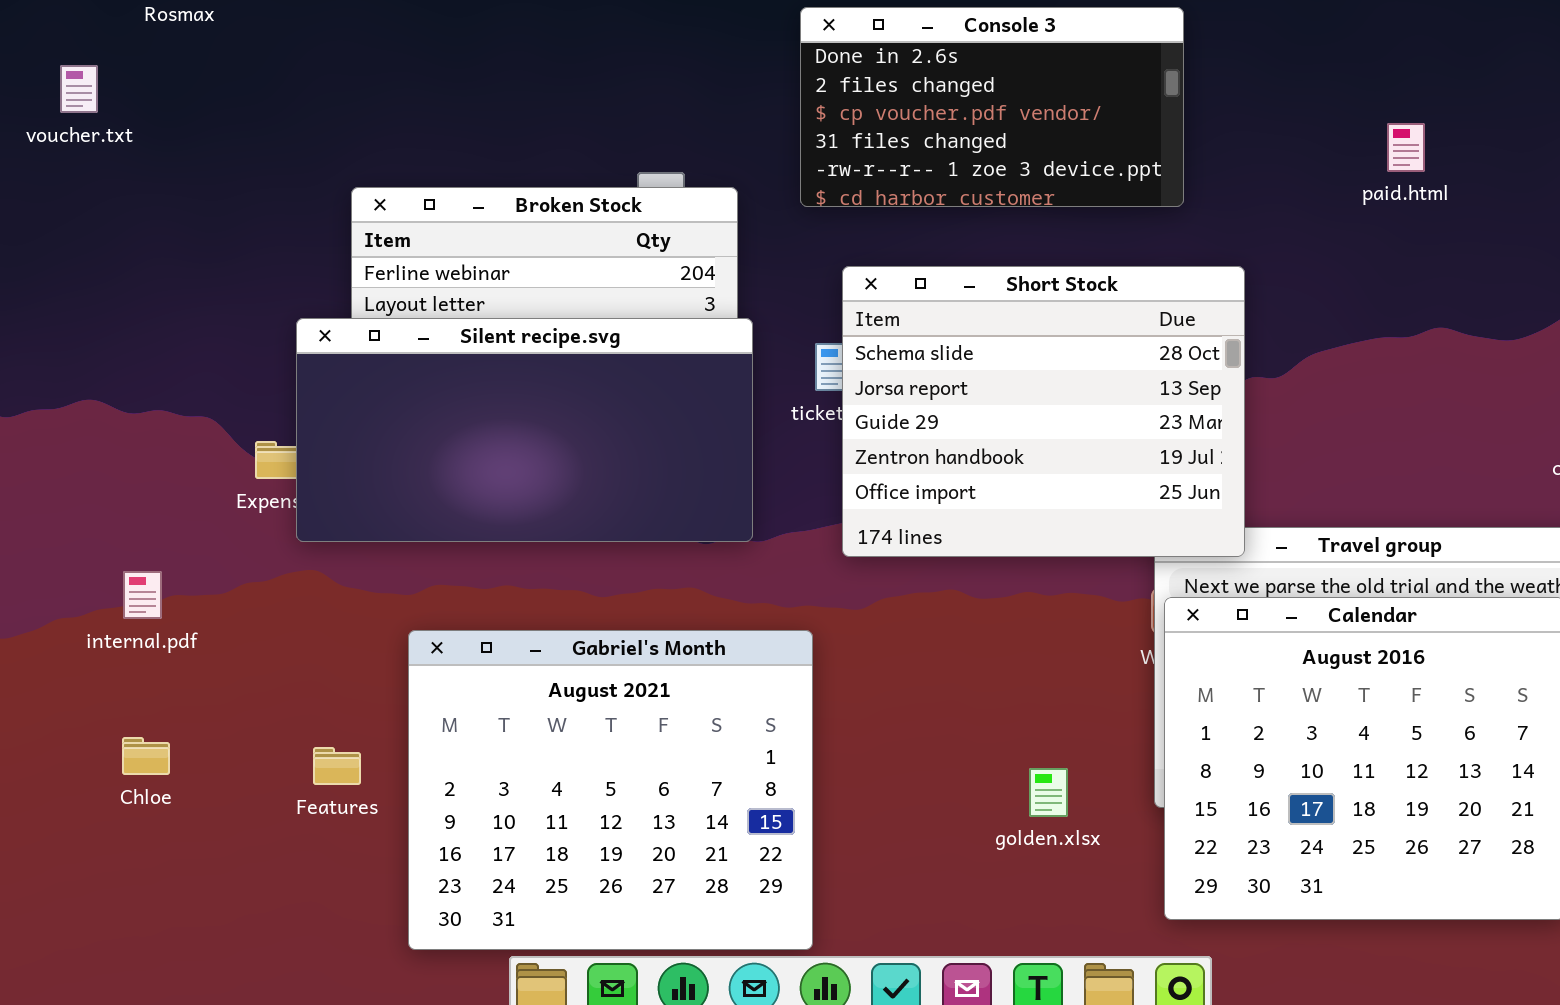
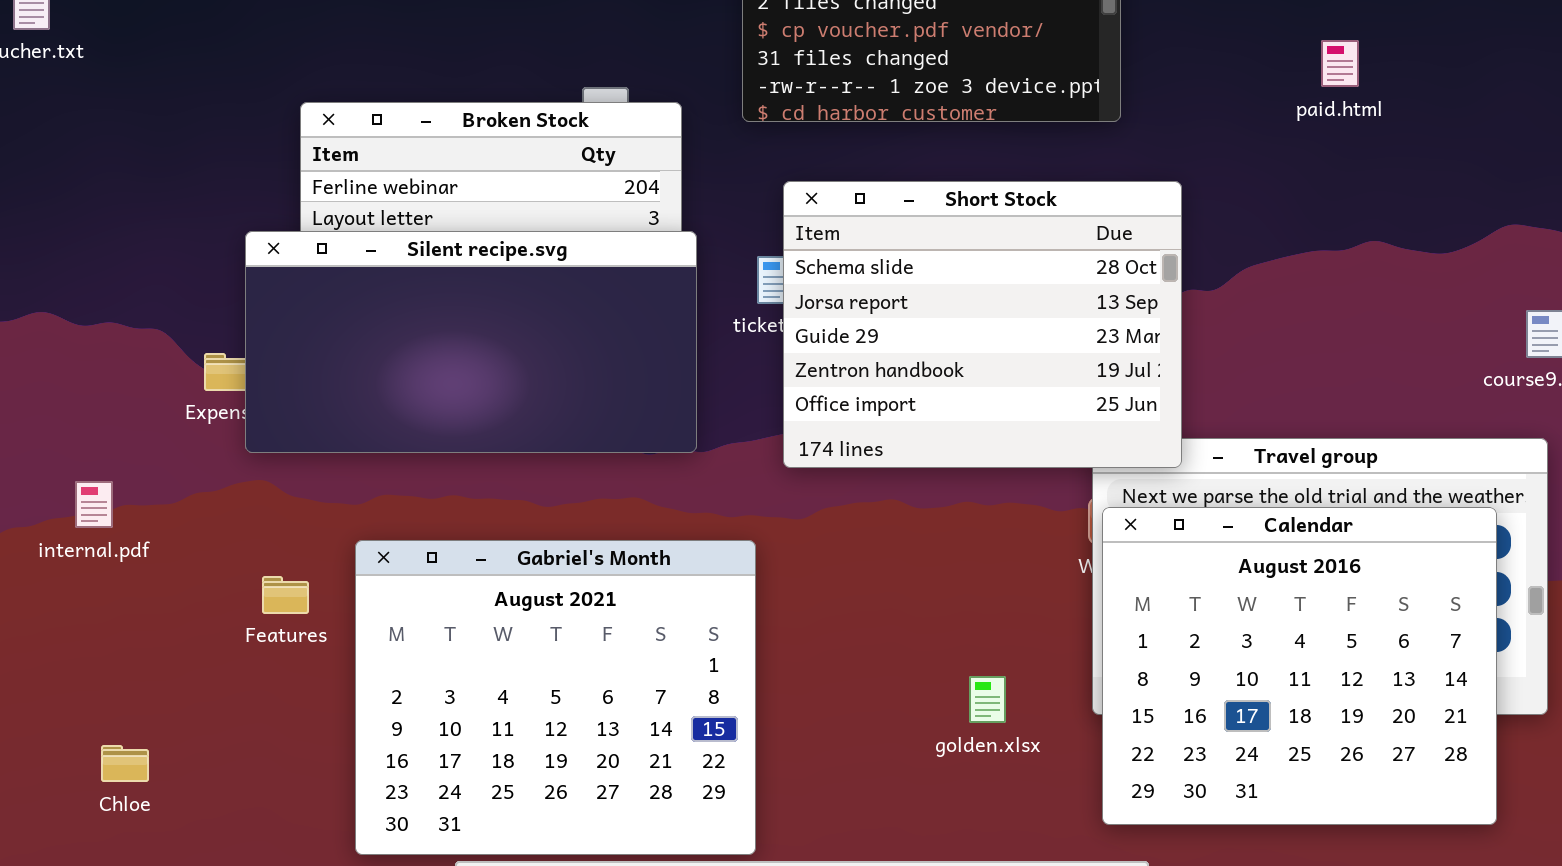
Chloe: [122,737,170,775] -> [101,745,149,782], moved
Features: [313,747,361,785] -> [262,576,309,614], moved

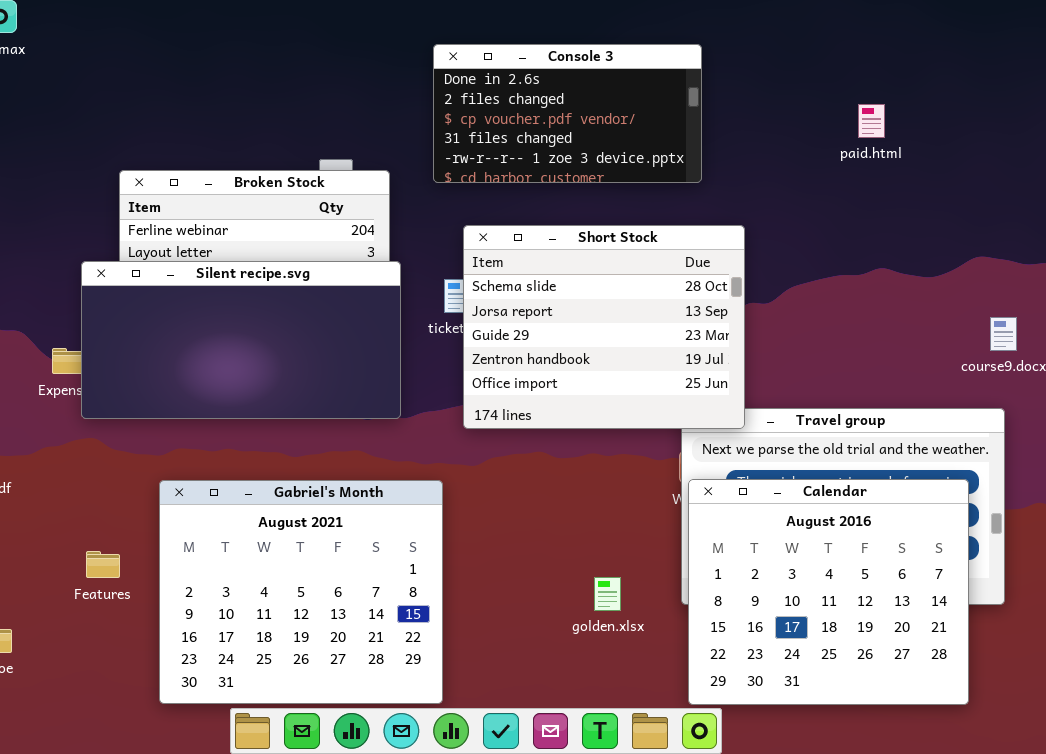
paid.html: [1321,40,1359,87] -> [858,104,885,138], moved
Calendar: [1102,507,1497,825] -> [688,479,969,705], moved
Features: [262,576,309,614] -> [86,551,120,578], moved

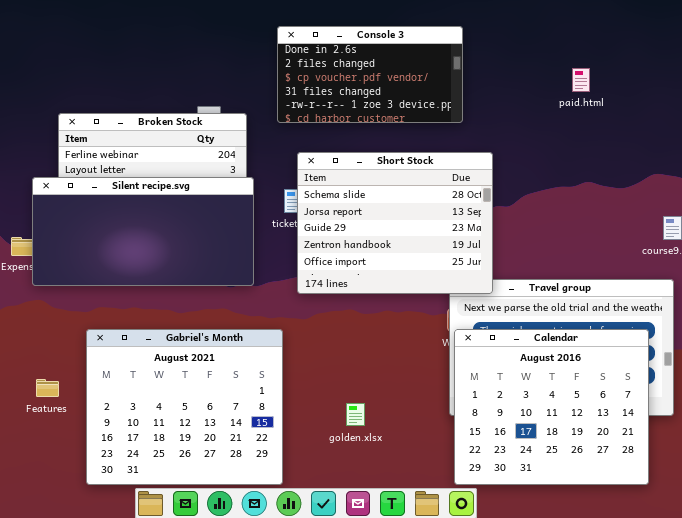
golden.xlsx: [594,577,621,611] -> [346,403,365,426], moved

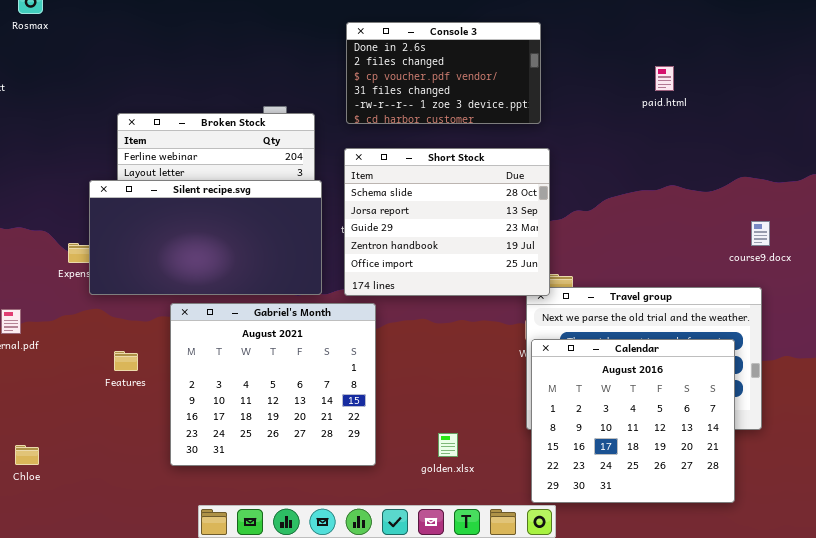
Short Stock: [297,152,493,294] -> [344,148,550,296], moved
Gabriel's Month: [86,329,283,485] -> [170,303,376,466], moved
Features: [36,379,59,397] -> [114,351,138,371], moved
golden.xlsx: [346,403,365,426] -> [438,433,458,457], moved

